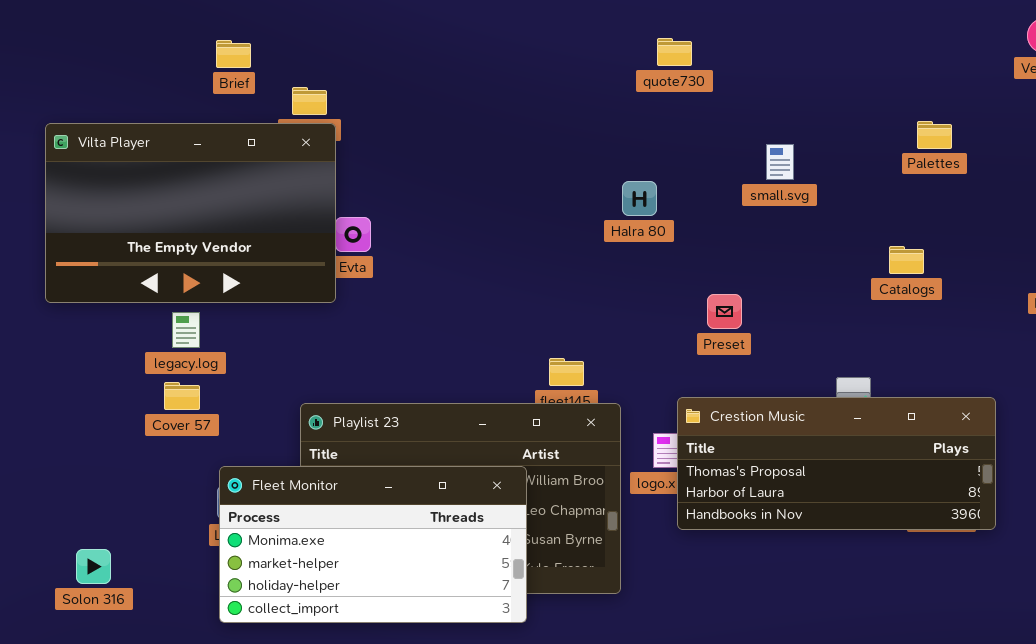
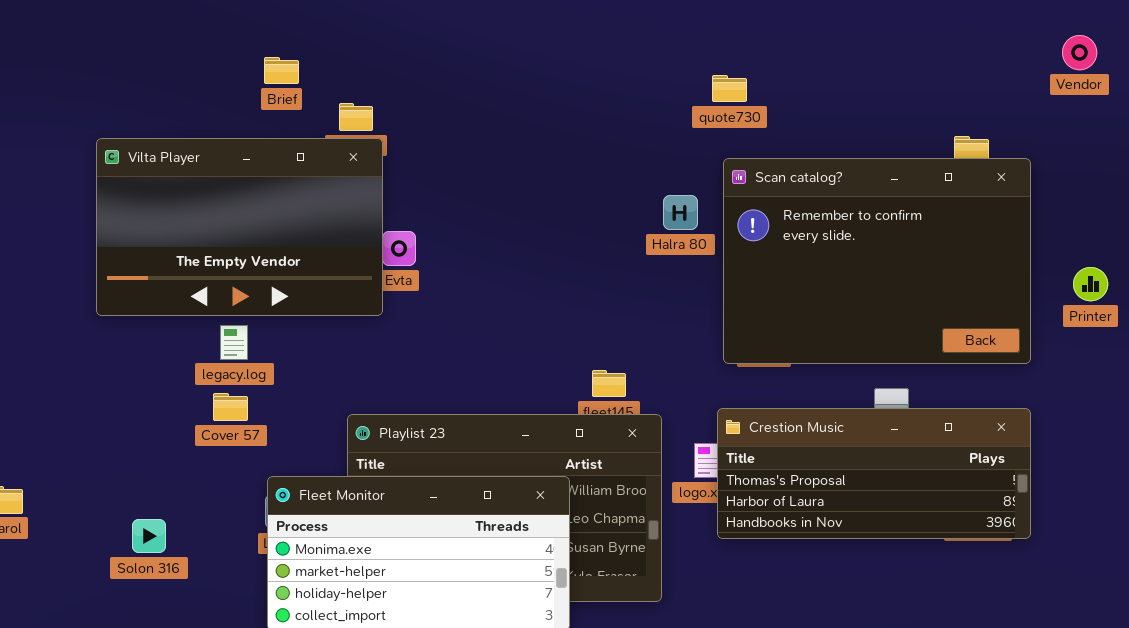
quote730: [657,38,692,66] -> [712,75,747,102], moved
Scan catalog?: none -> [723,158,1031,364], opened
Solon 316: [76,549,111,584] -> [132,519,166,553], moved

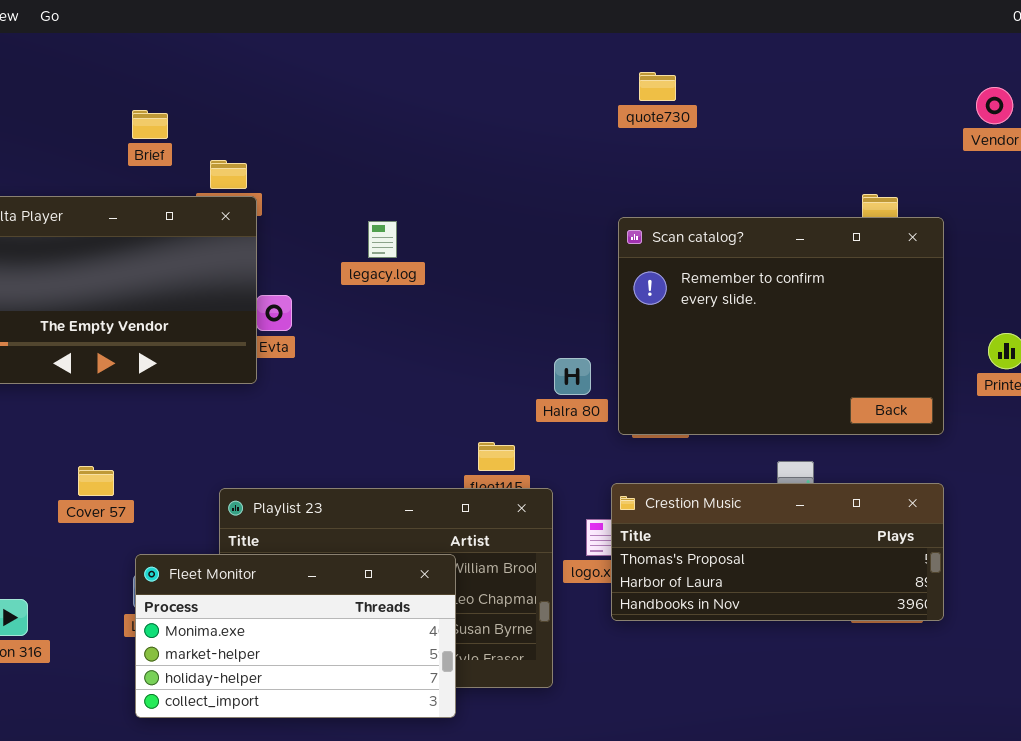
quote730: [712,75,747,102] -> [639,72,676,101], moved
Halra 80: [663,195,698,230] -> [554,358,591,395], moved
legacy.log: [220,325,248,360] -> [368,221,397,258], moved

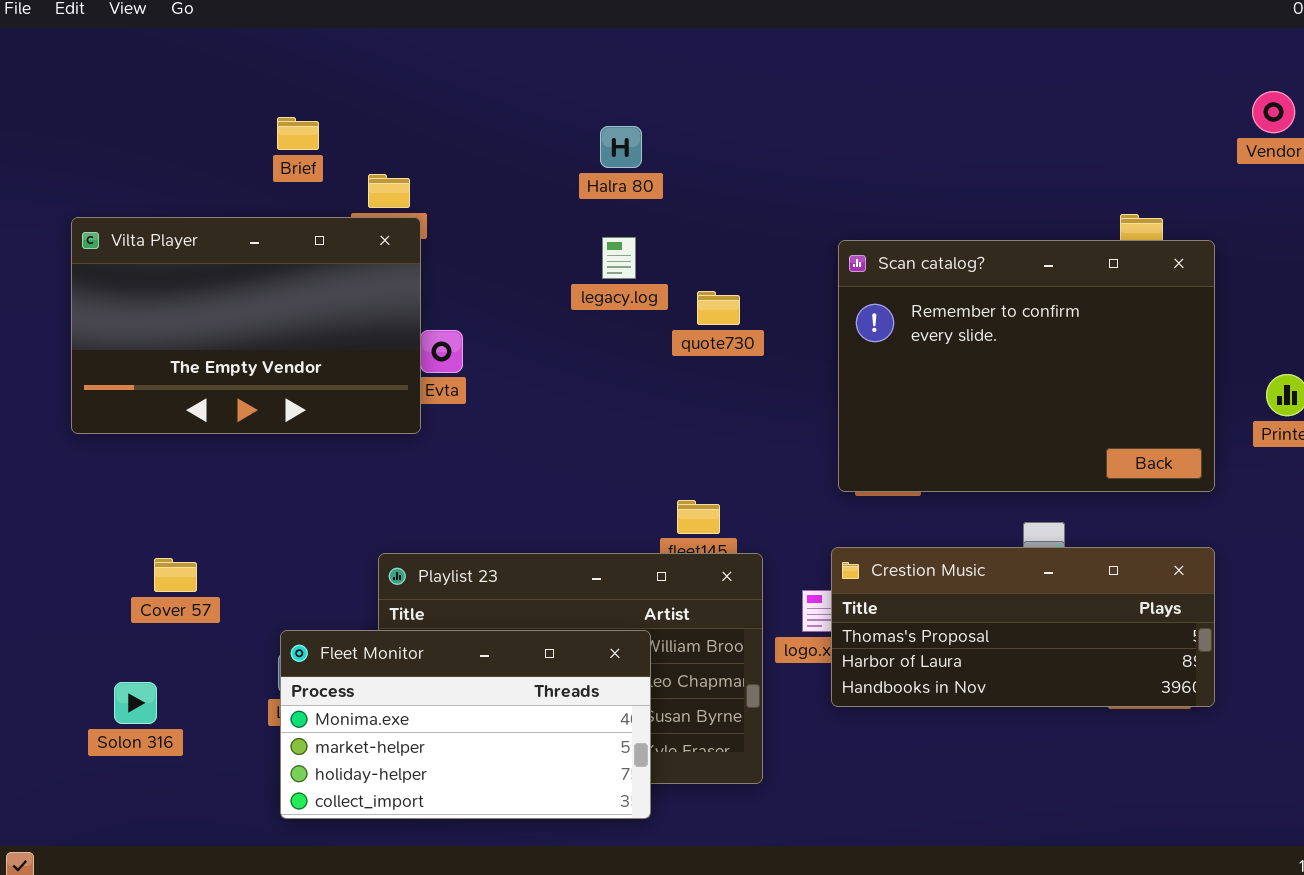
quote730: [639,72,676,101] -> [697,291,740,325], moved
legacy.log: [368,221,397,258] -> [602,237,636,279], moved
Halra 80: [554,358,591,395] -> [600,126,642,168], moved
Cover 57: [78,466,114,496] -> [154,558,197,592], moved

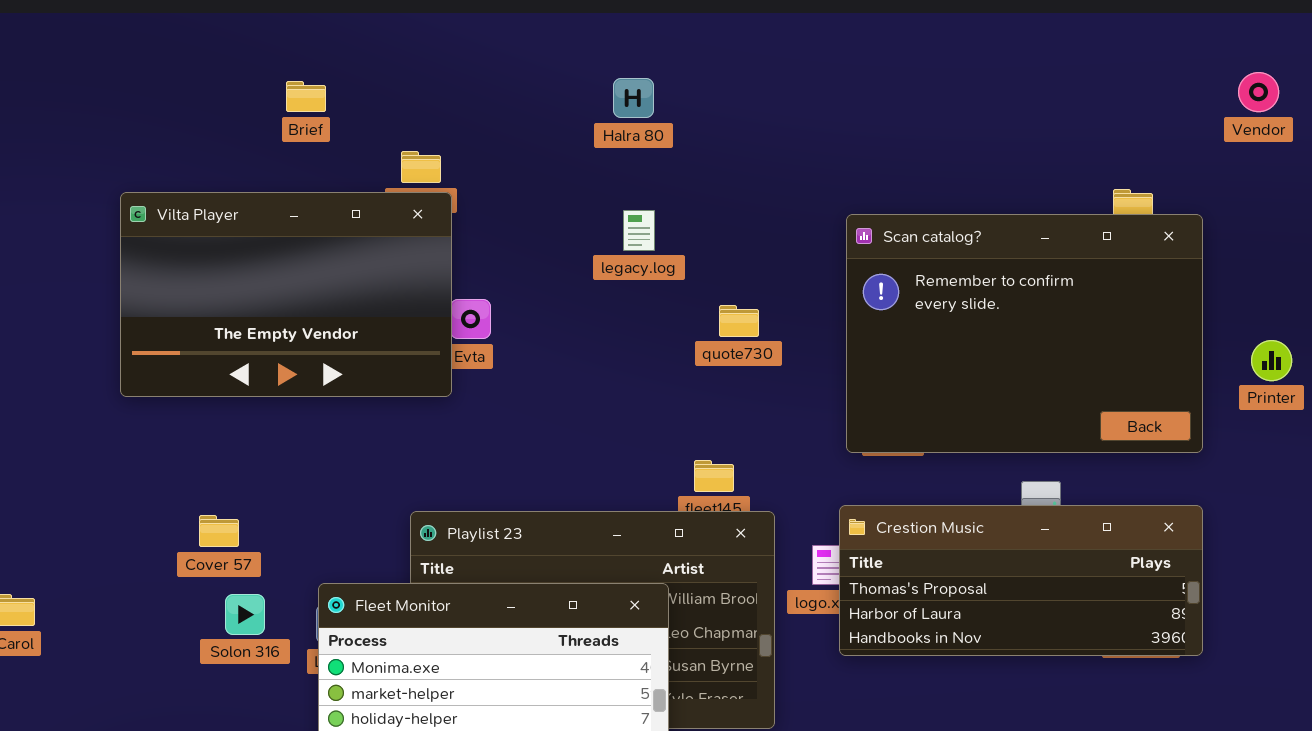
Brief: [277,117,319,150] -> [286,81,326,112], moved
Halra 80: [600,126,642,168] -> [613,78,654,118], moved
quote730: [697,291,740,325] -> [719,305,759,337], moved
Solon 316: [114,682,157,724] -> [225,594,265,635], moved

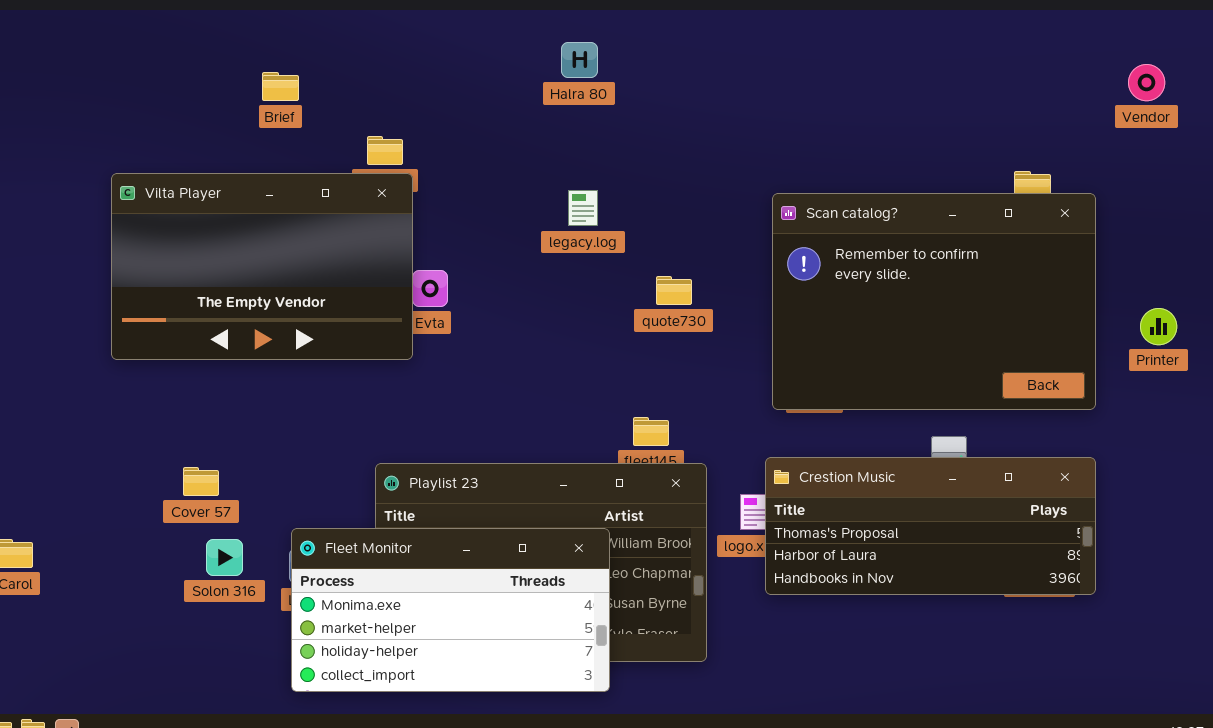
Halra 80: [613,78,654,118] -> [561,42,598,78], moved

